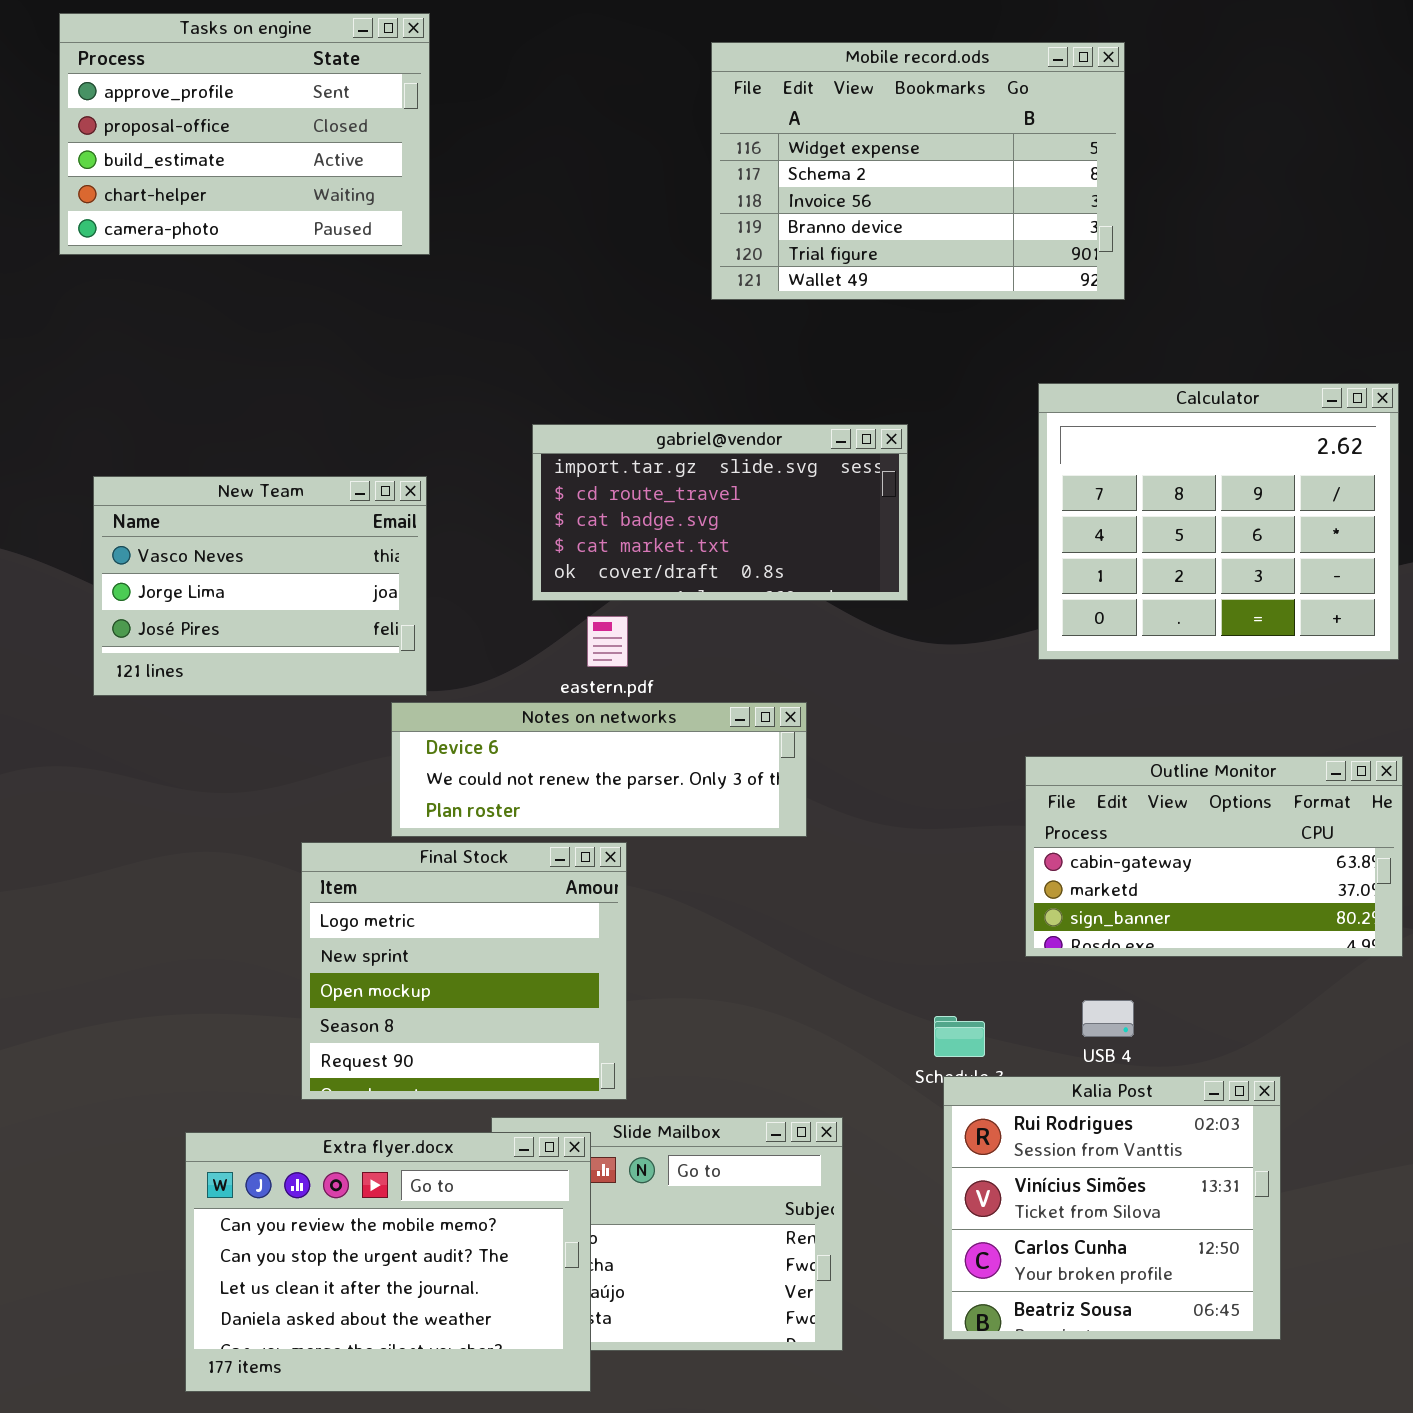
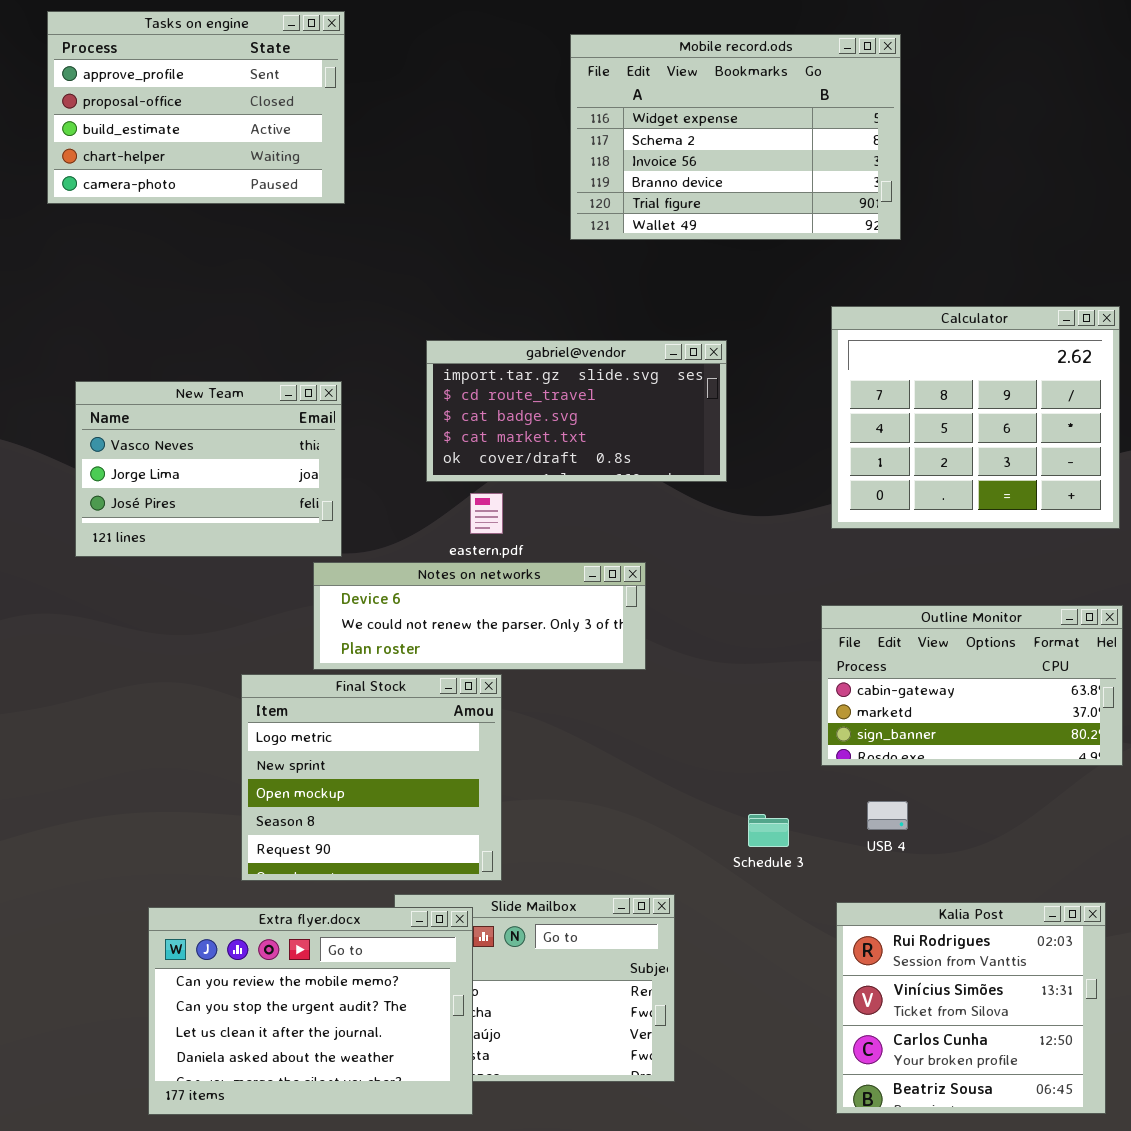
Kalia Post: [943,1076,1281,1340] -> [836,902,1106,1114], moved

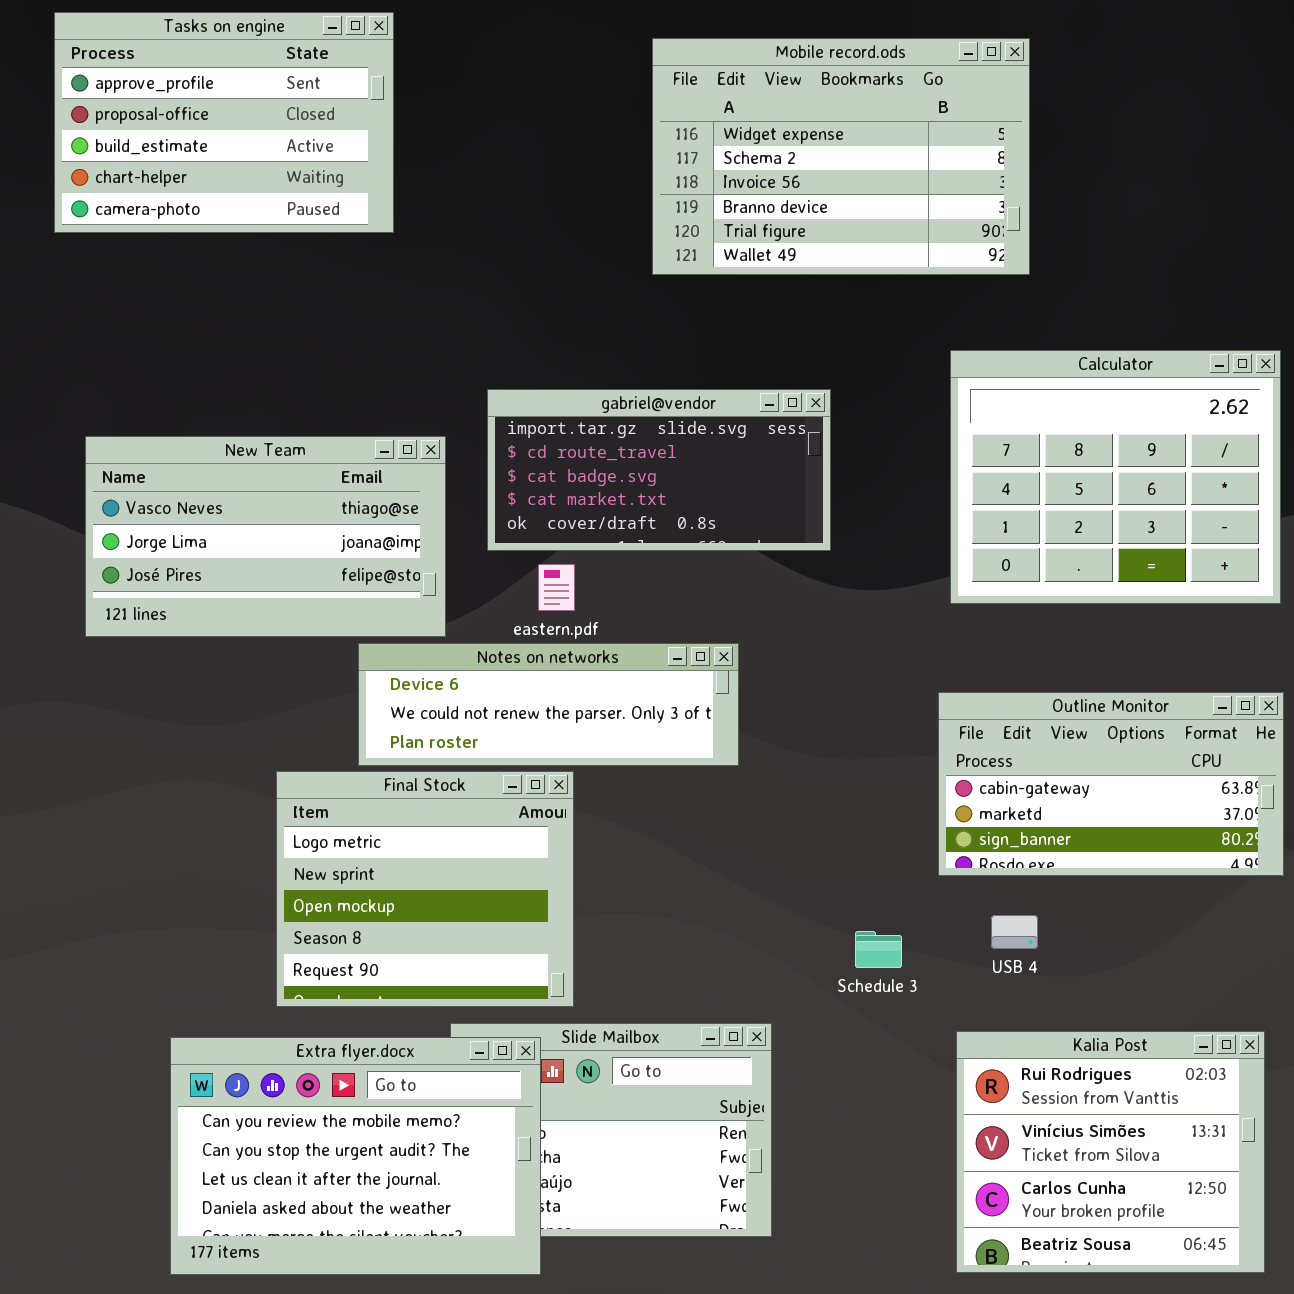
New Team: [75,381,342,557] -> [85,436,446,637], resized

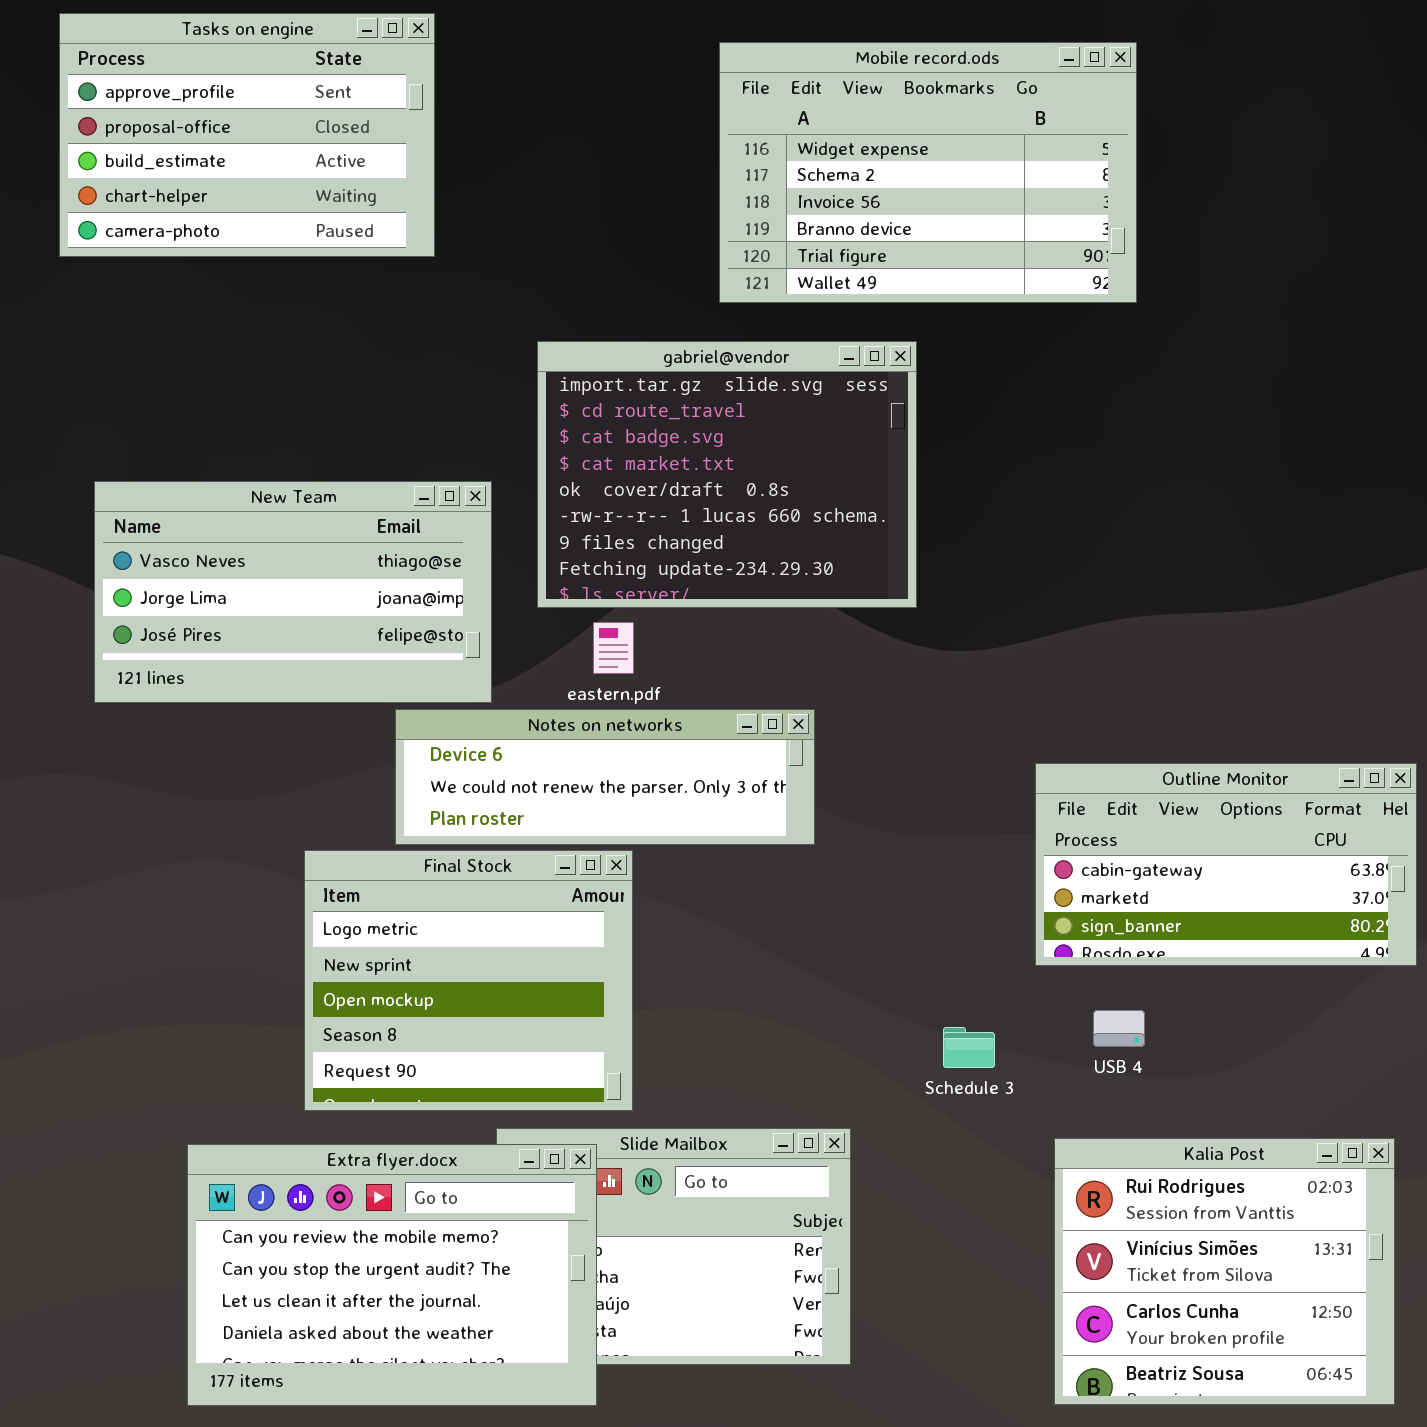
Calculator: [950,350,1281,604] -> none, closed
gabriel@vendor: [487,389,831,551] -> [537,341,917,608], resized

